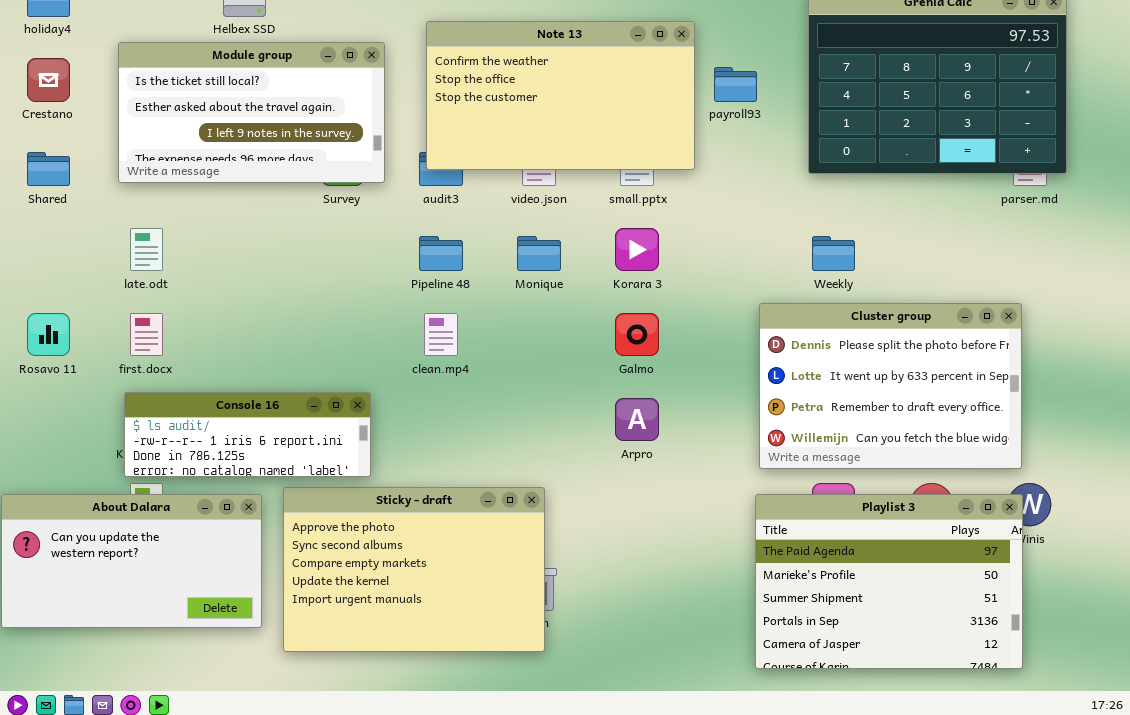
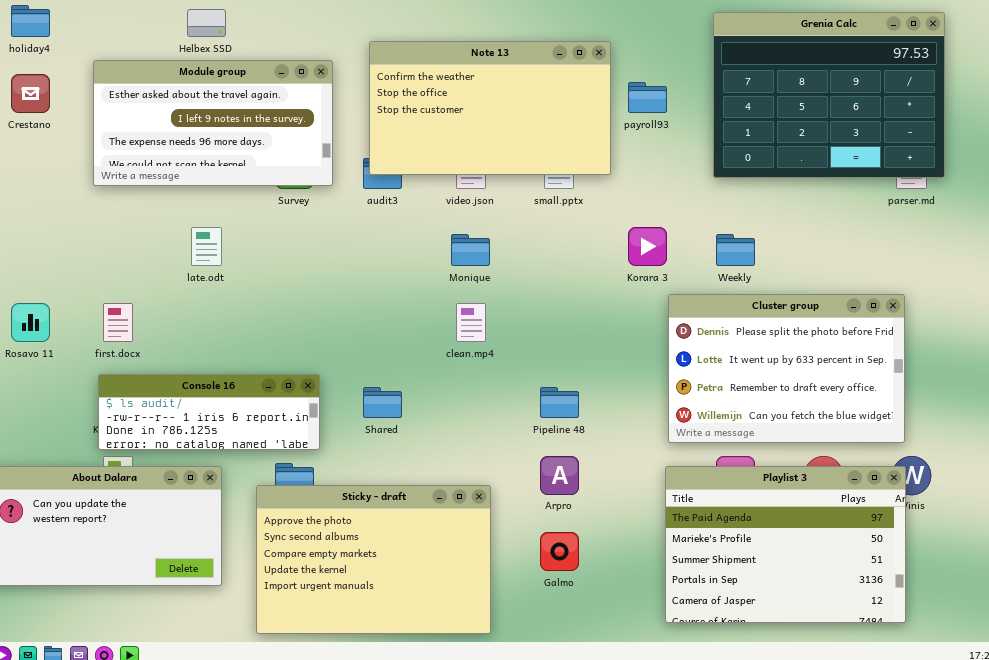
Module group: [118,42,385,183] -> [93,60,333,186], scrolled down 1 row
Shared: [27,152,70,186] -> [363,387,402,418], moved
late.odt: [130,228,163,271] -> [191,227,222,266], moved
Korara 3: [615,228,659,271] -> [628,227,667,266], moved
Pipeline 48: [419,236,463,271] -> [540,387,579,418], moved
clean.mp4: [424,313,458,356] -> [456,303,486,342], moved
Galmo: [615,313,659,356] -> [540,532,579,571], moved
Arpro: [615,398,659,441] -> [540,456,579,495], moved
Sticky - draft: [283,487,545,652] -> [256,485,491,634], moved

